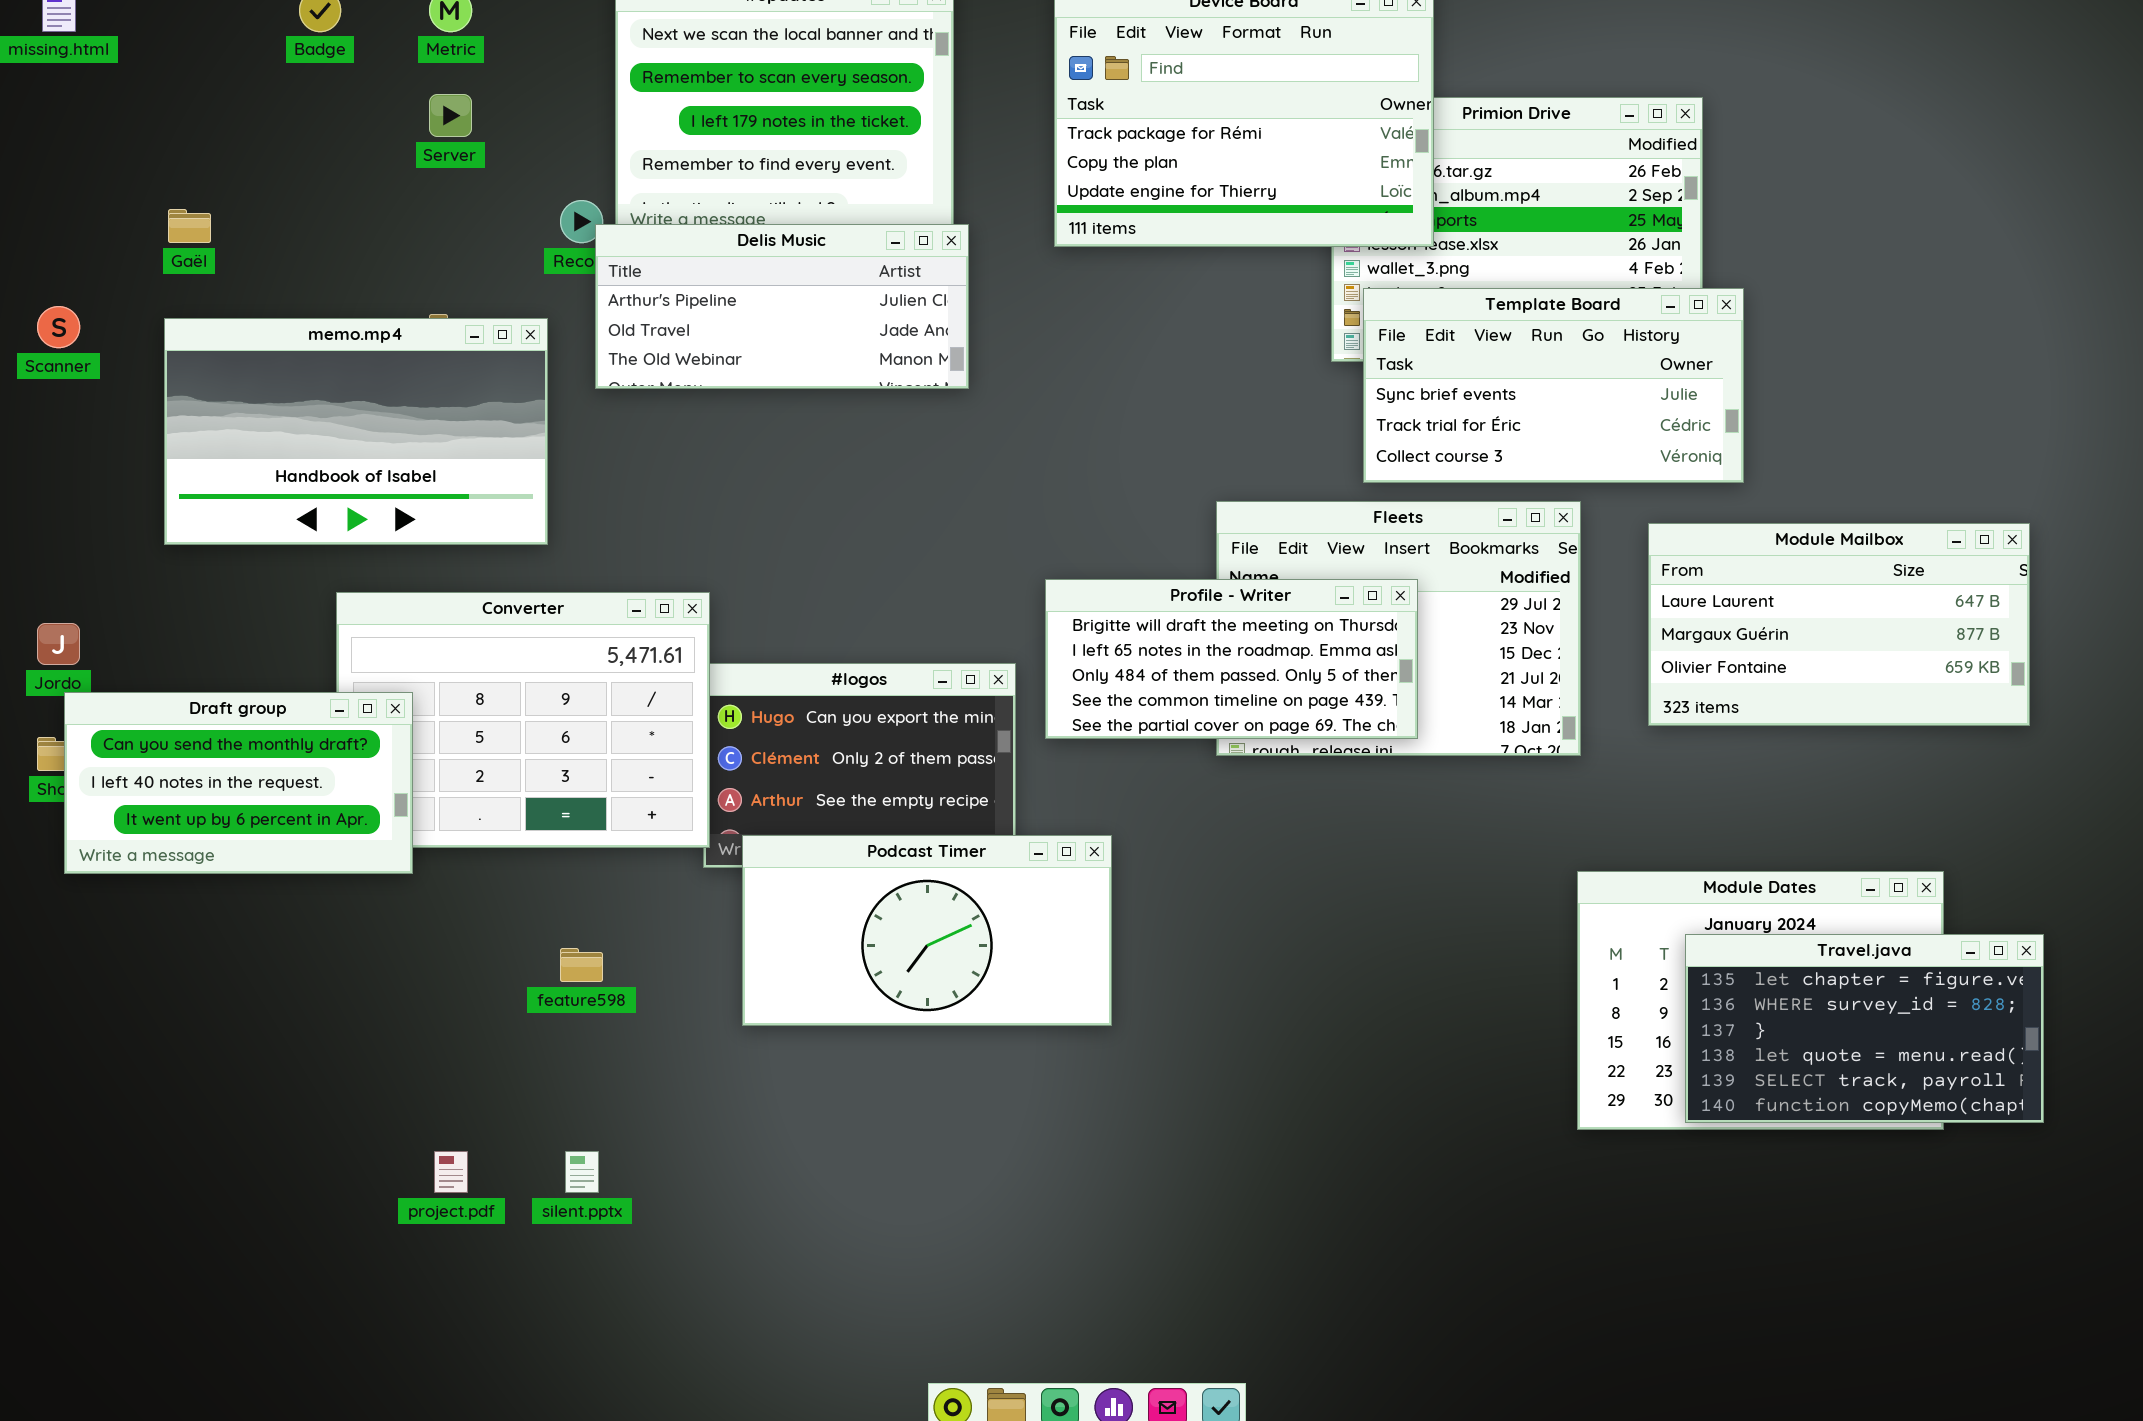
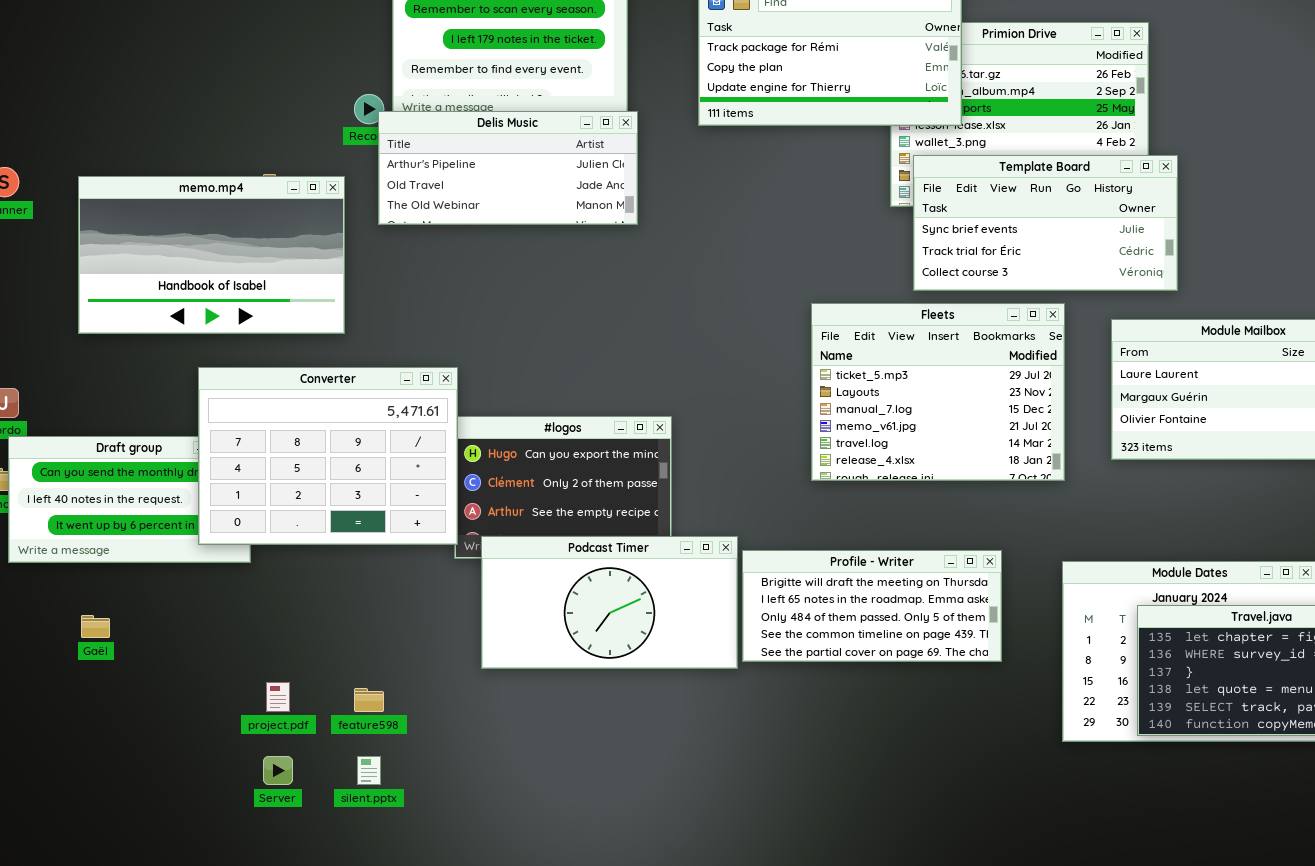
Server: [429,94,472,137] -> [263,756,293,785], moved
Gaël: [168,209,211,243] -> [81,615,110,638], moved
Profile - Writer: [1045,579,1418,739] -> [742,550,1002,662], moved
Converter: [336,592,710,848] -> [198,367,458,545], raised
feature598: [560,948,603,982] -> [354,688,384,712], moved
project.pdf: [434,1151,468,1193] -> [266,682,290,712], moved

